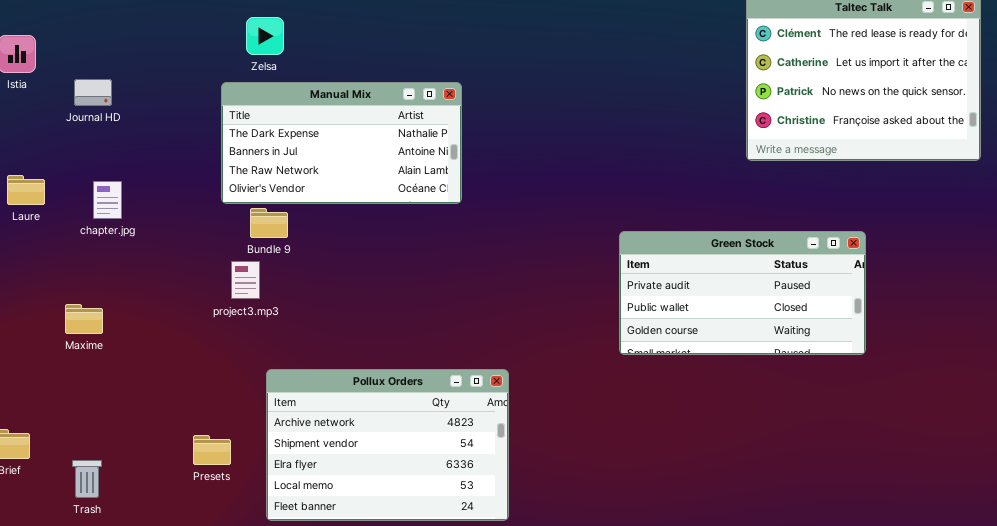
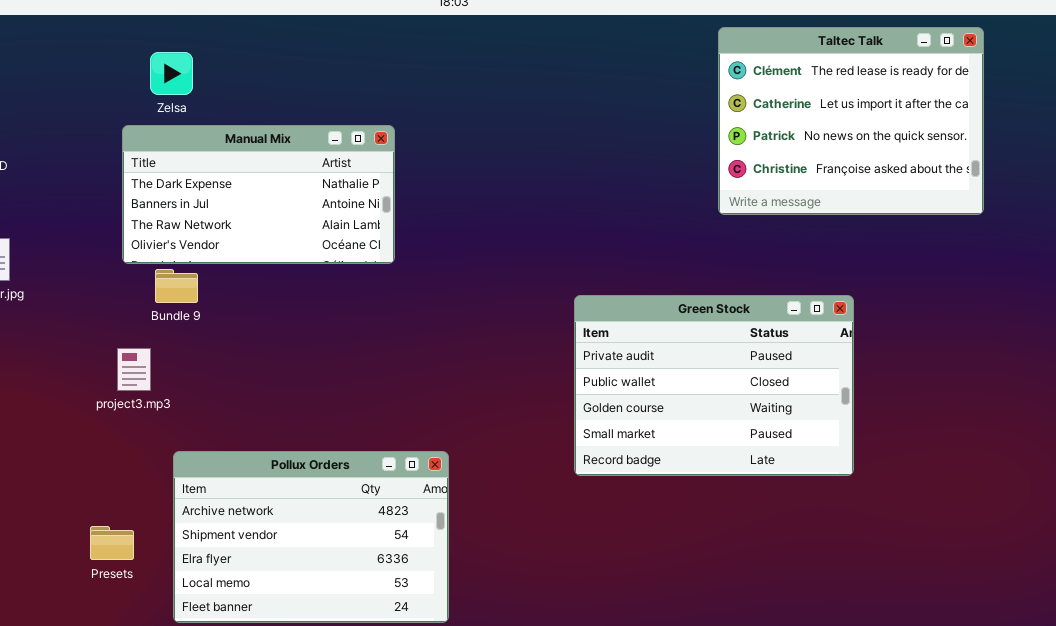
Green Stock: [619,231,866,355] -> [574,295,854,476], resized
project3.mp3: [231,261,260,299] -> [117,348,151,391], moved

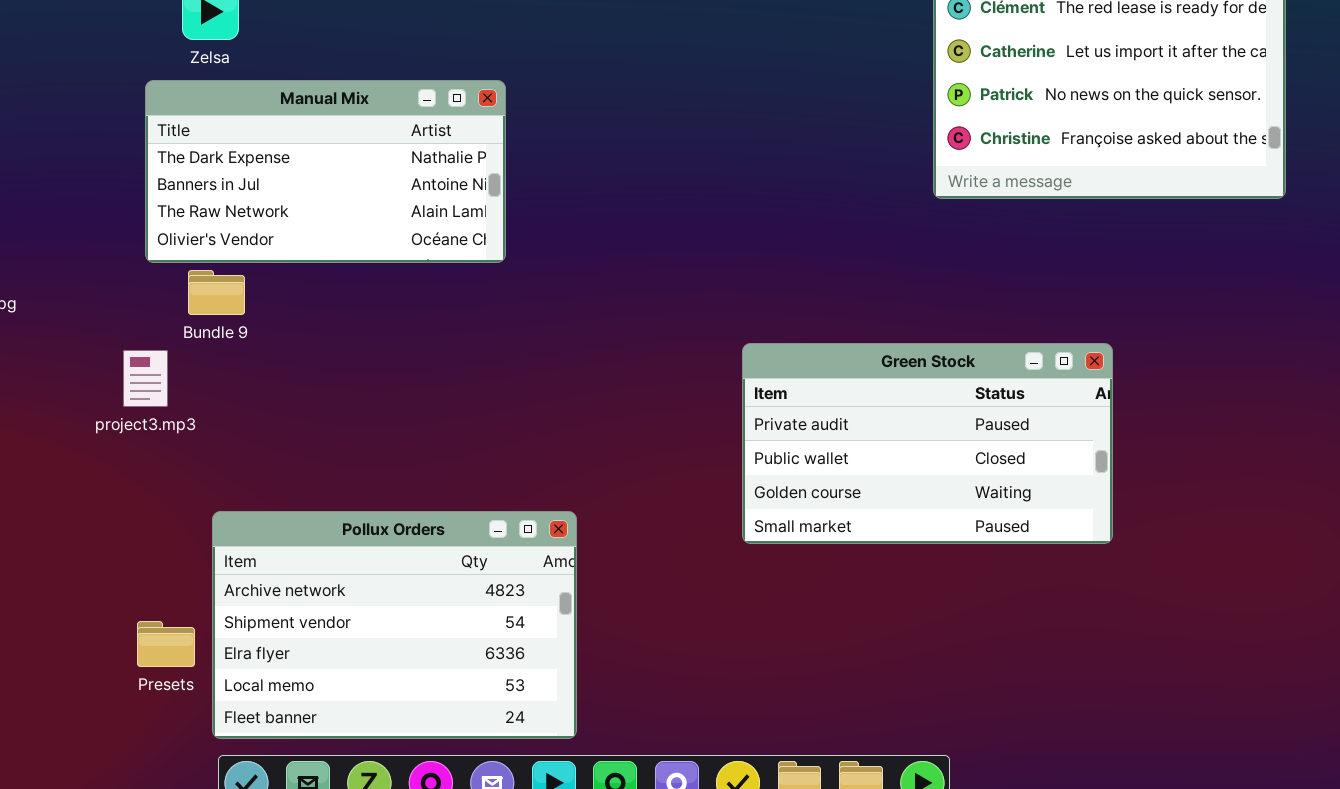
Green Stock: [574,295,854,476] -> [742,343,1113,544], resized
project3.mp3: [117,348,151,391] -> [123,350,168,407], moved
Presets: [90,526,134,560] -> [137,621,195,667], moved

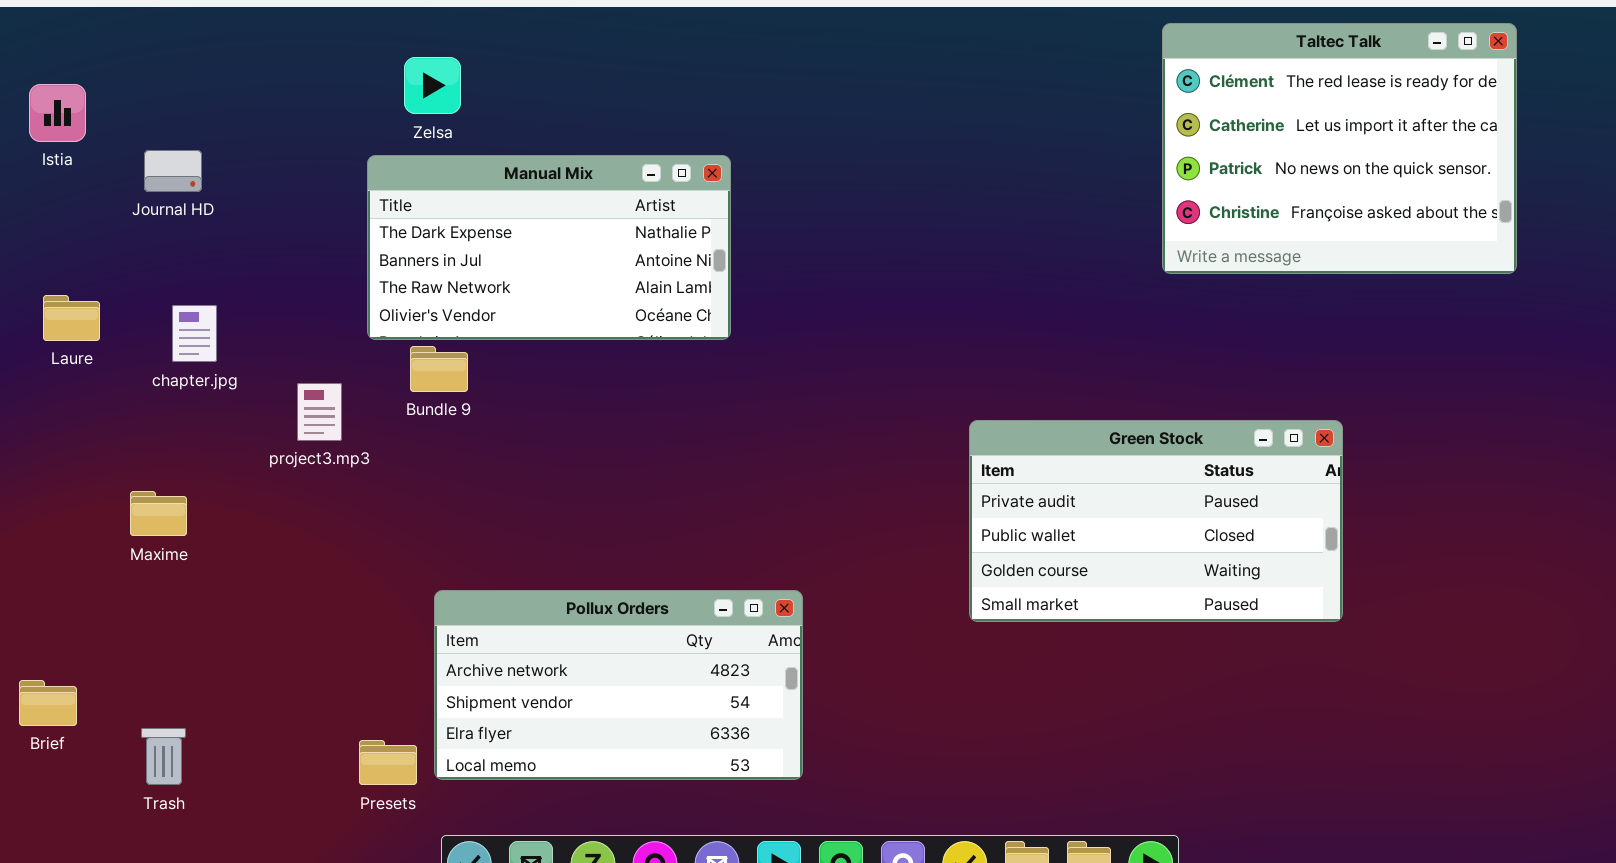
project3.mp3: [123,350,168,407] -> [297,383,342,441], moved
Pollux Orders: [212,511,577,739] -> [434,590,803,780], resized
Presets: [137,621,195,667] -> [359,740,417,785], moved

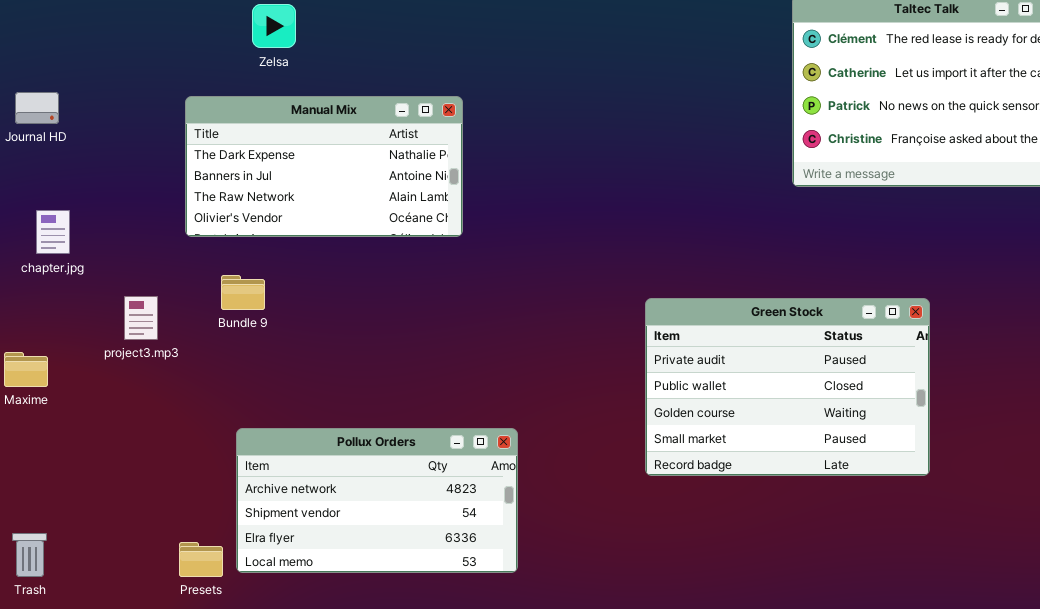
Zelsa: [404,57,461,114] -> [252,4,296,48], moved
Bundle 9: [410,346,468,392] -> [221,275,265,310], moved
project3.mp3: [297,383,342,441] -> [124,296,158,340], moved
Green Stock: [969,420,1343,622] -> [645,298,930,476], resized

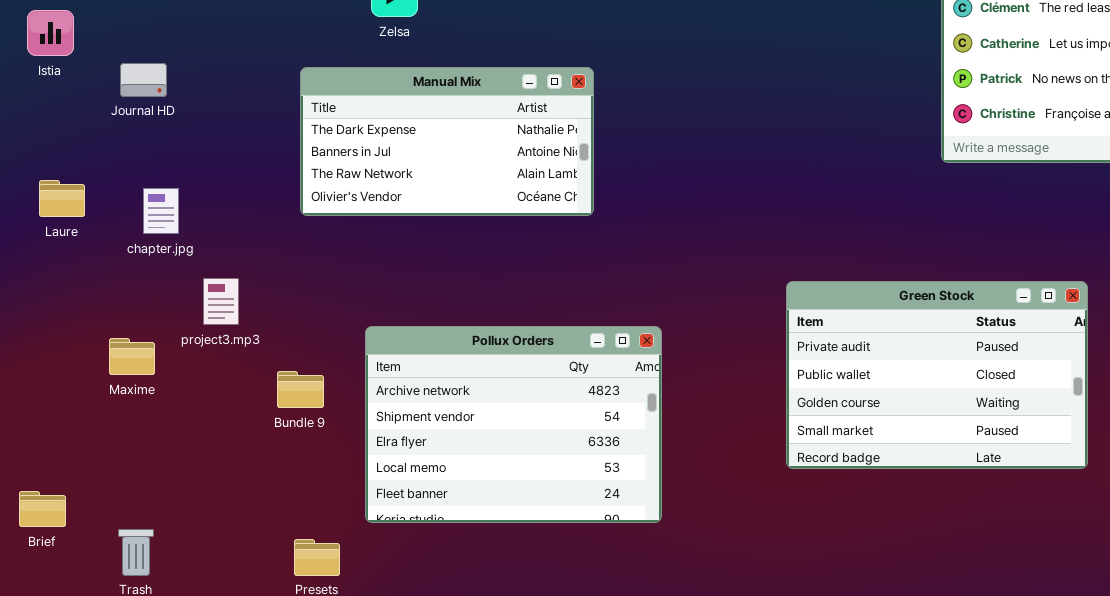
Bundle 9: [221,275,265,310] -> [277,371,324,408], moved
project3.mp3: [124,296,158,340] -> [203,278,239,325], moved
Pollux Orders: [236,428,518,573] -> [365,326,662,523], moved, resized

